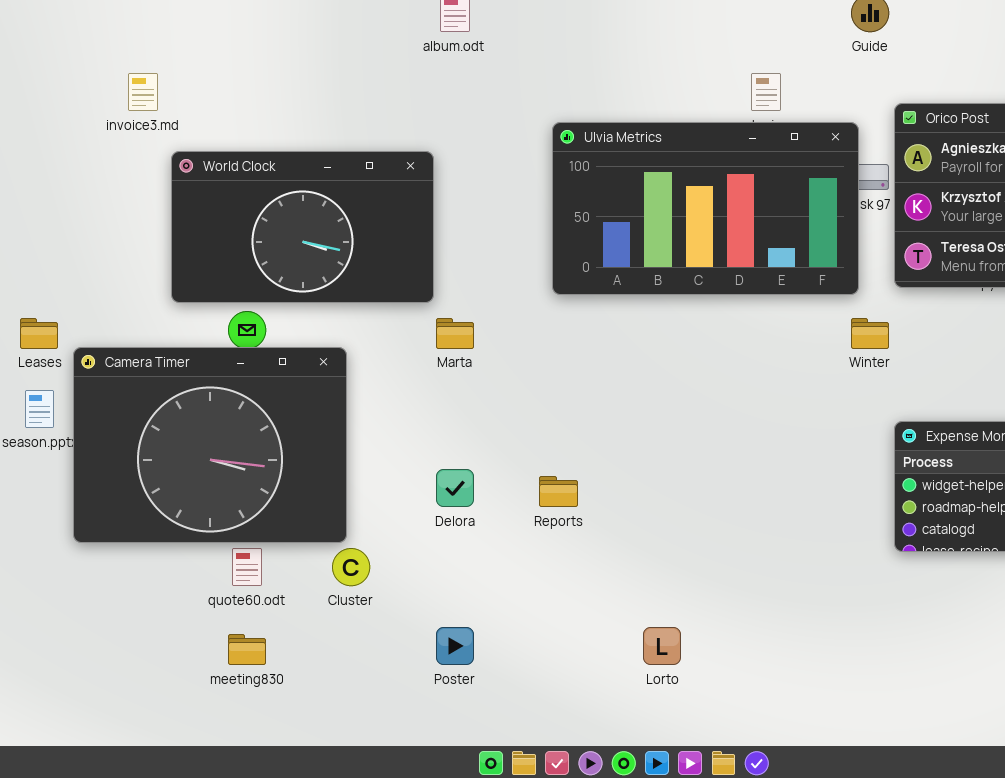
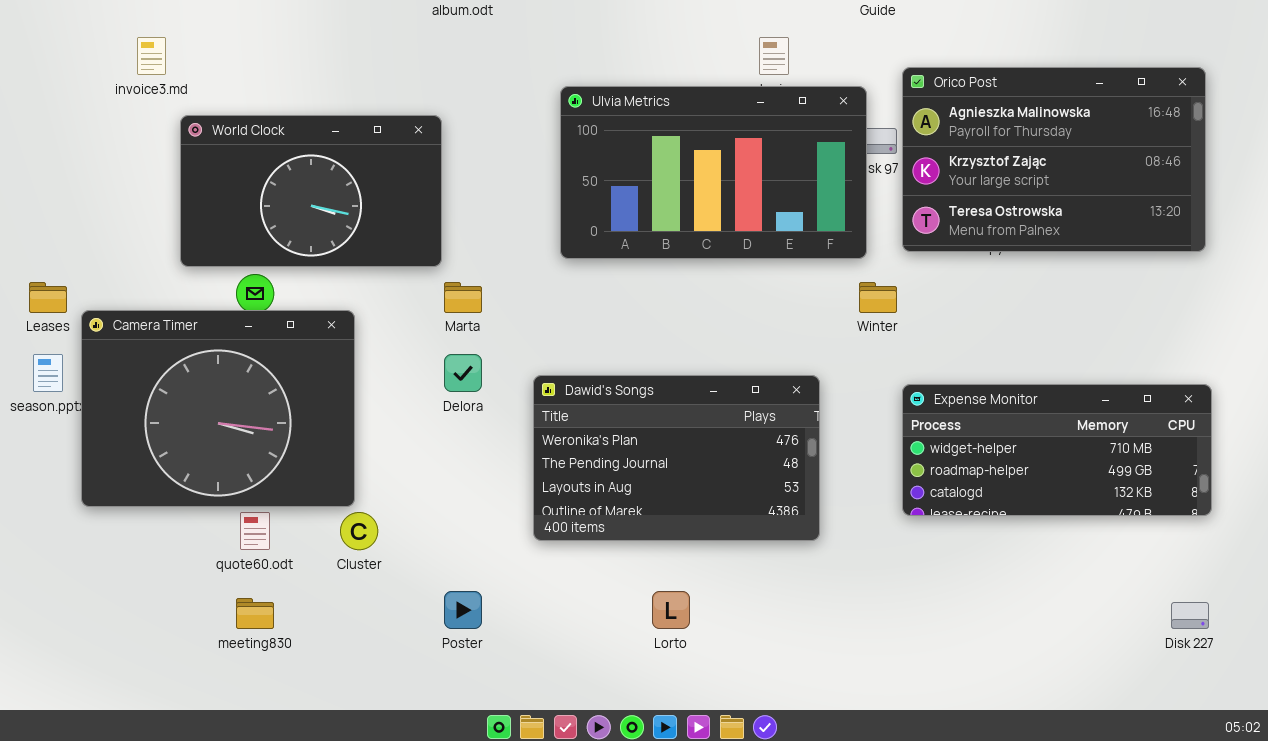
Dawid's Songs: none -> [533,375,820,541], opened
Delora: [436,469,474,507] -> [444,354,482,392], moved

